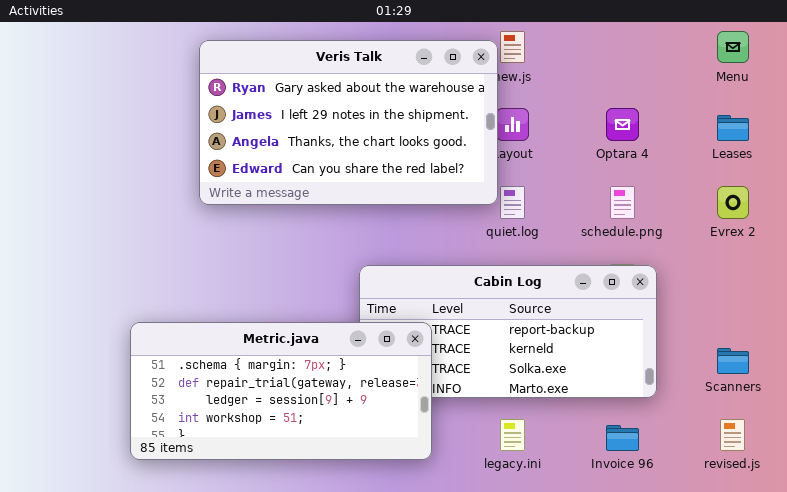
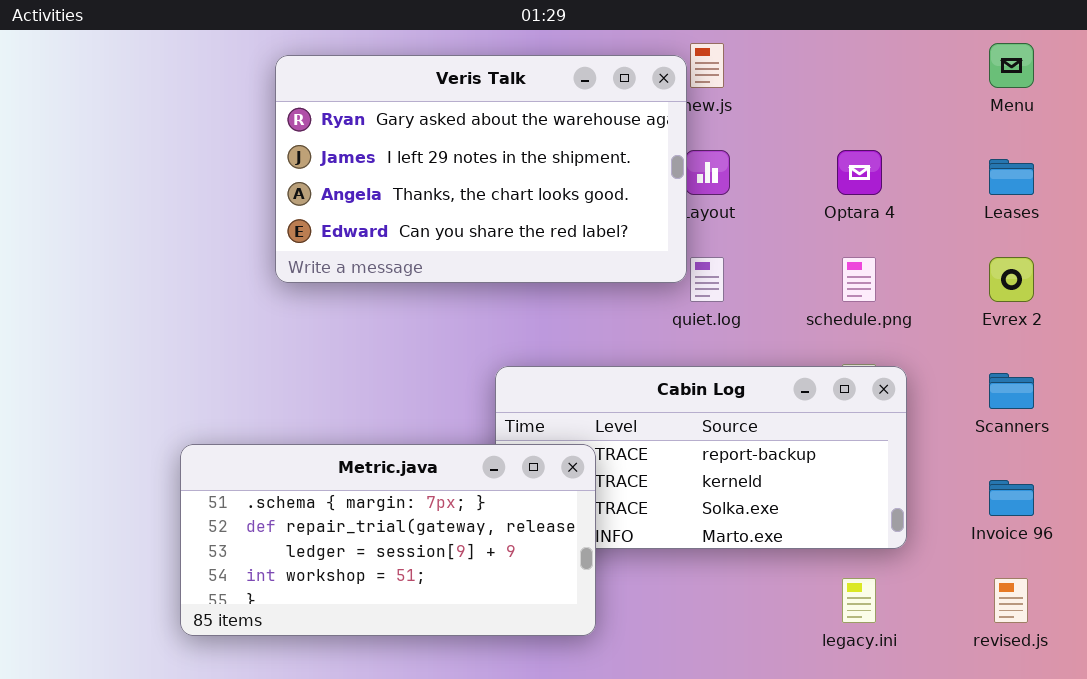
Scanners: [717,348,749,374] -> [989,373,1034,409], moved
legacy.ini: [500,419,525,451] -> [842,578,876,623], moved
Invoice 96: [606,425,639,451] -> [989,480,1034,516], moved

